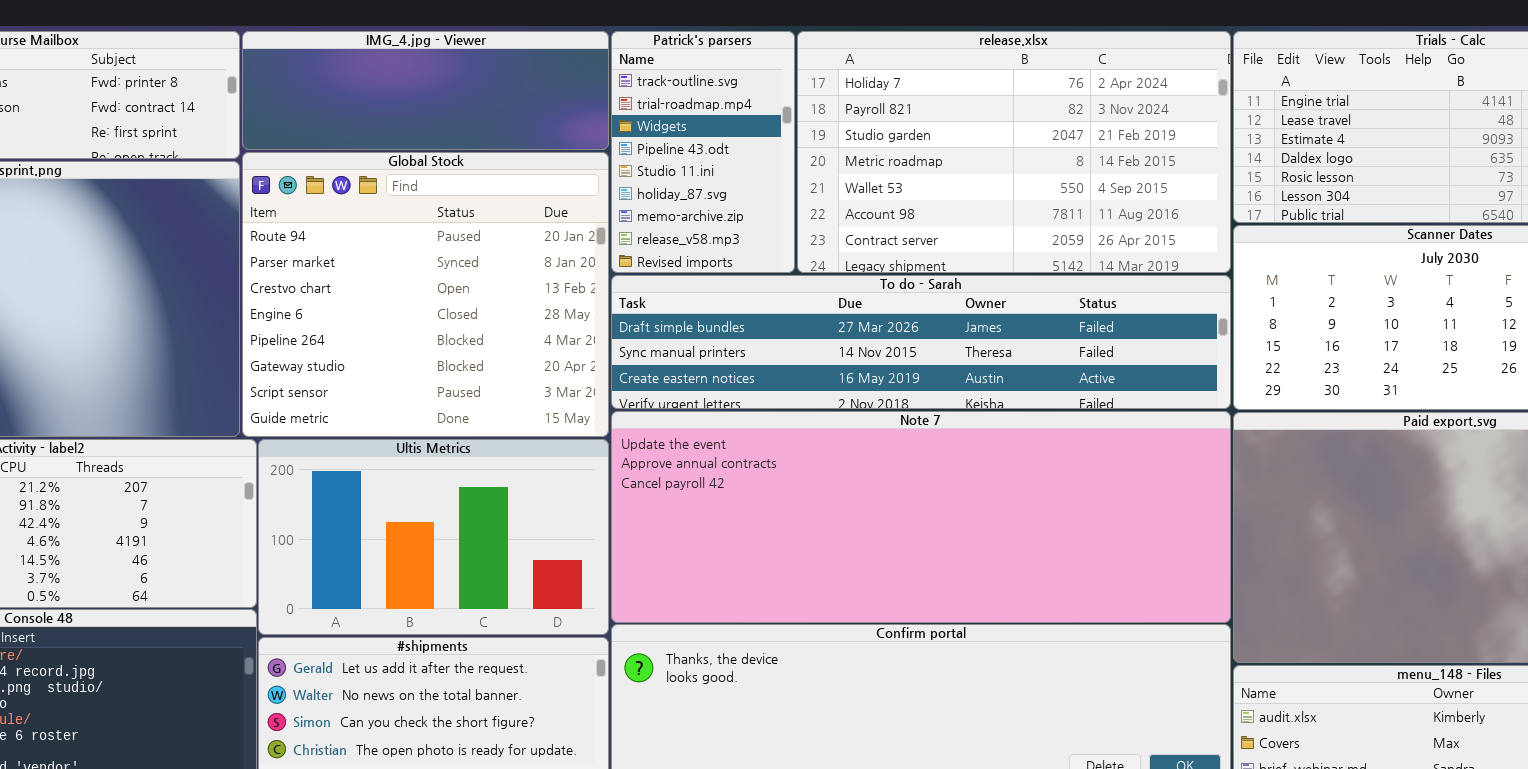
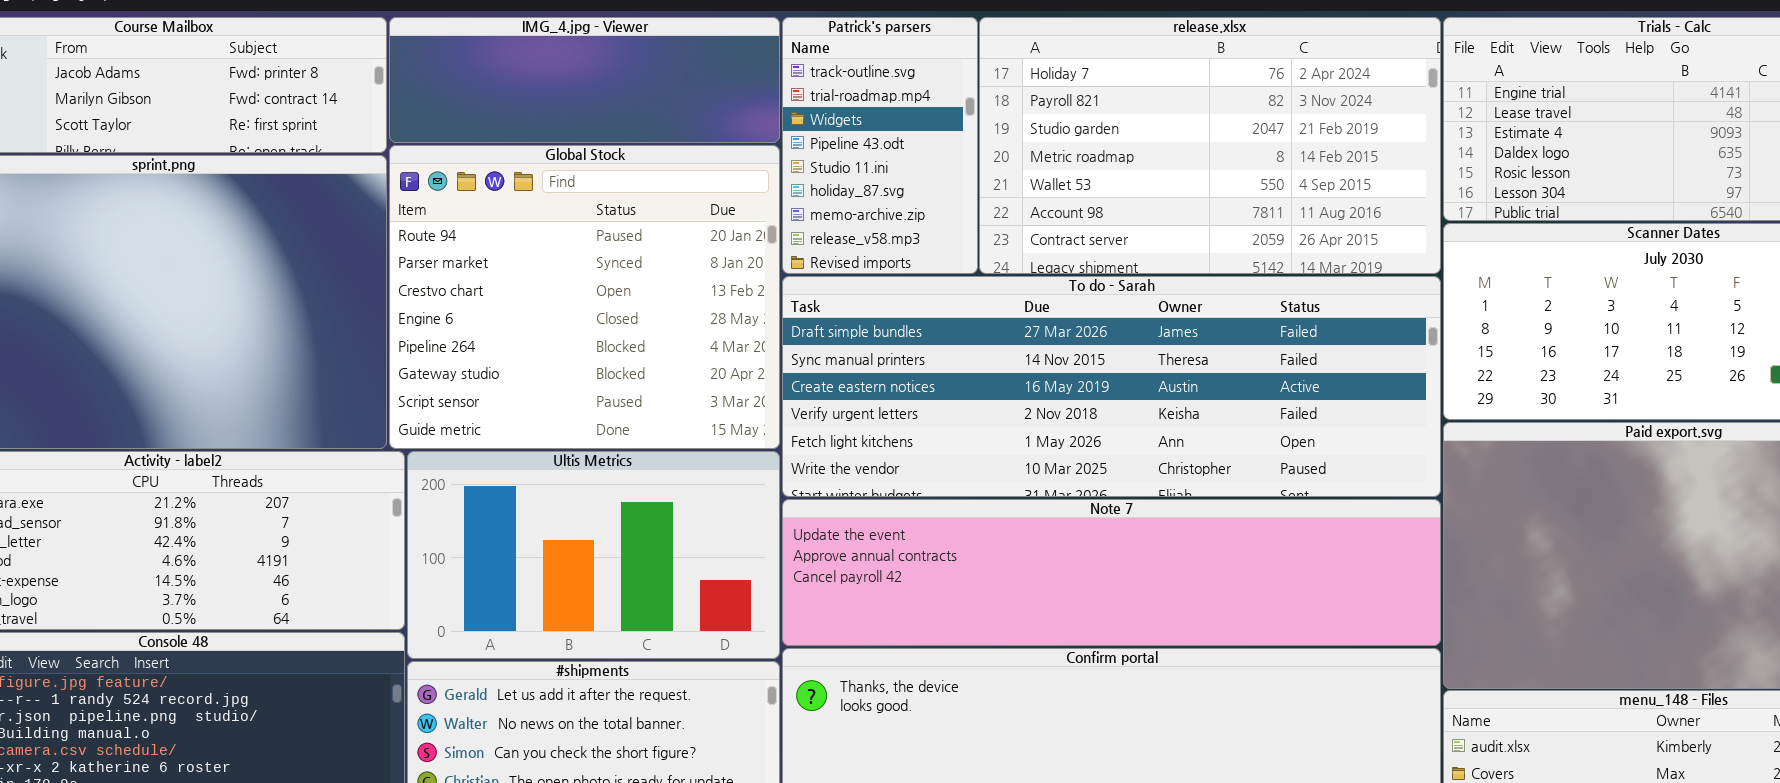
To do - Sarah: [611,275,1231,409] -> [782,276,1441,497], resized
Note 7: [611,411,1231,623] -> [782,499,1441,646], resized

